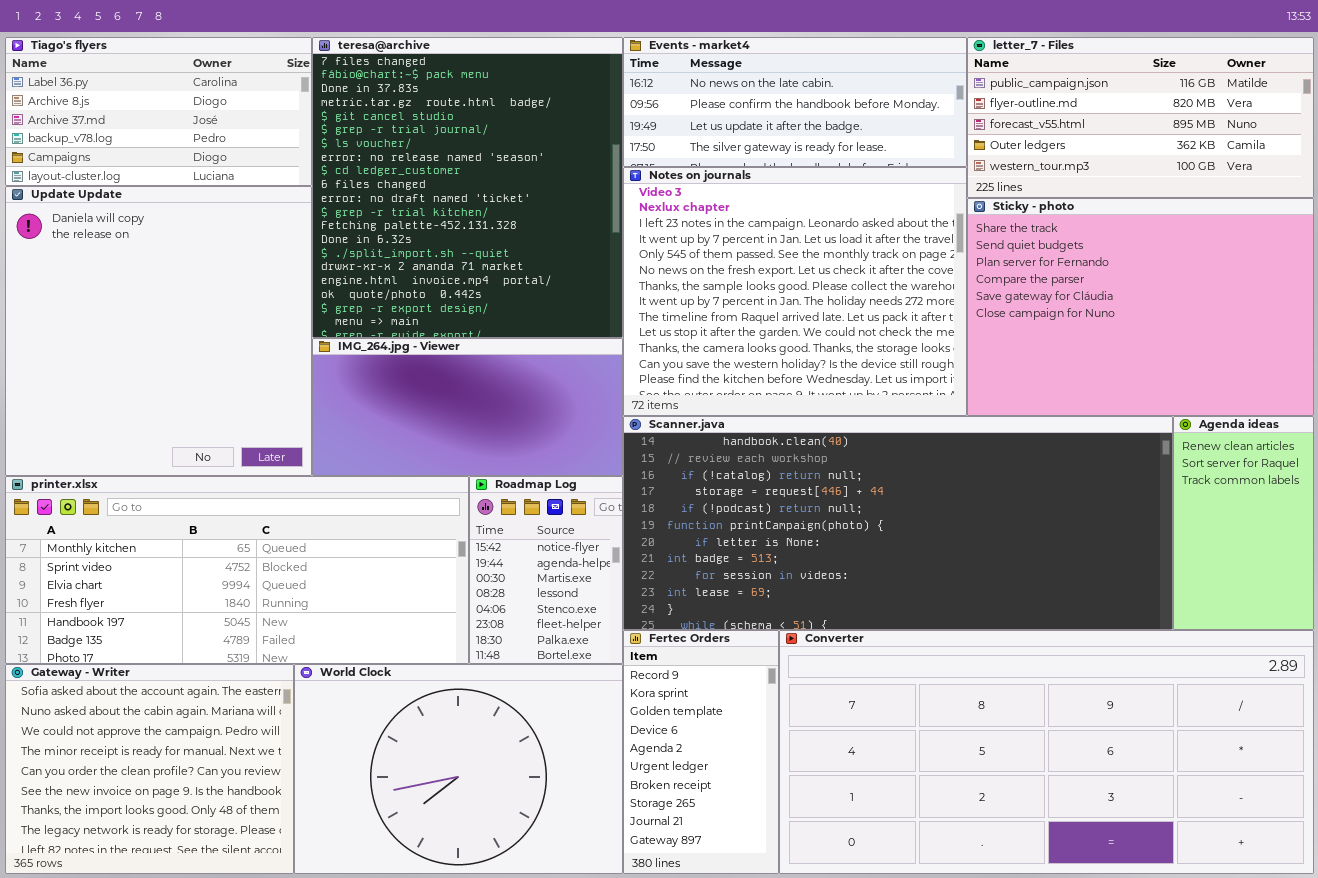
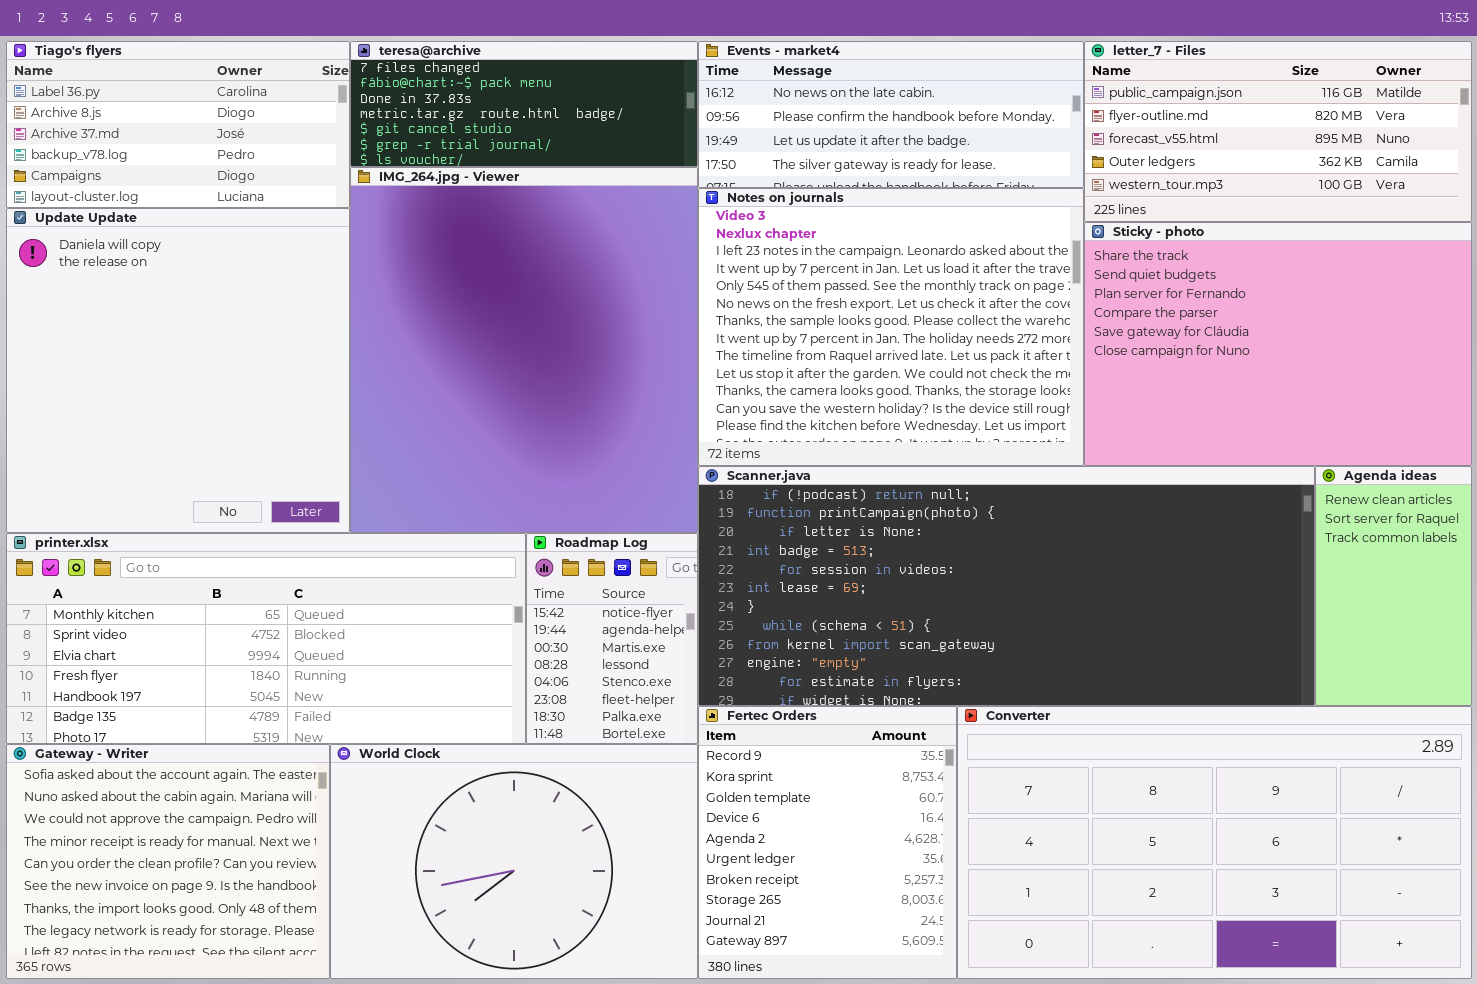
teresa@archive: [312,37,623,338] -> [350,41,698,167], resized
IMG_264.jpg - Viewer: [312,338,623,476] -> [350,167,698,533], resized
Scanner.java: [623,416,1173,630] -> [698,466,1315,706], scrolled down 4 rows
Fertec Orders: [623,630,779,874] -> [698,706,957,979], resized
Converter: [779,630,1314,874] -> [957,706,1472,979], resized

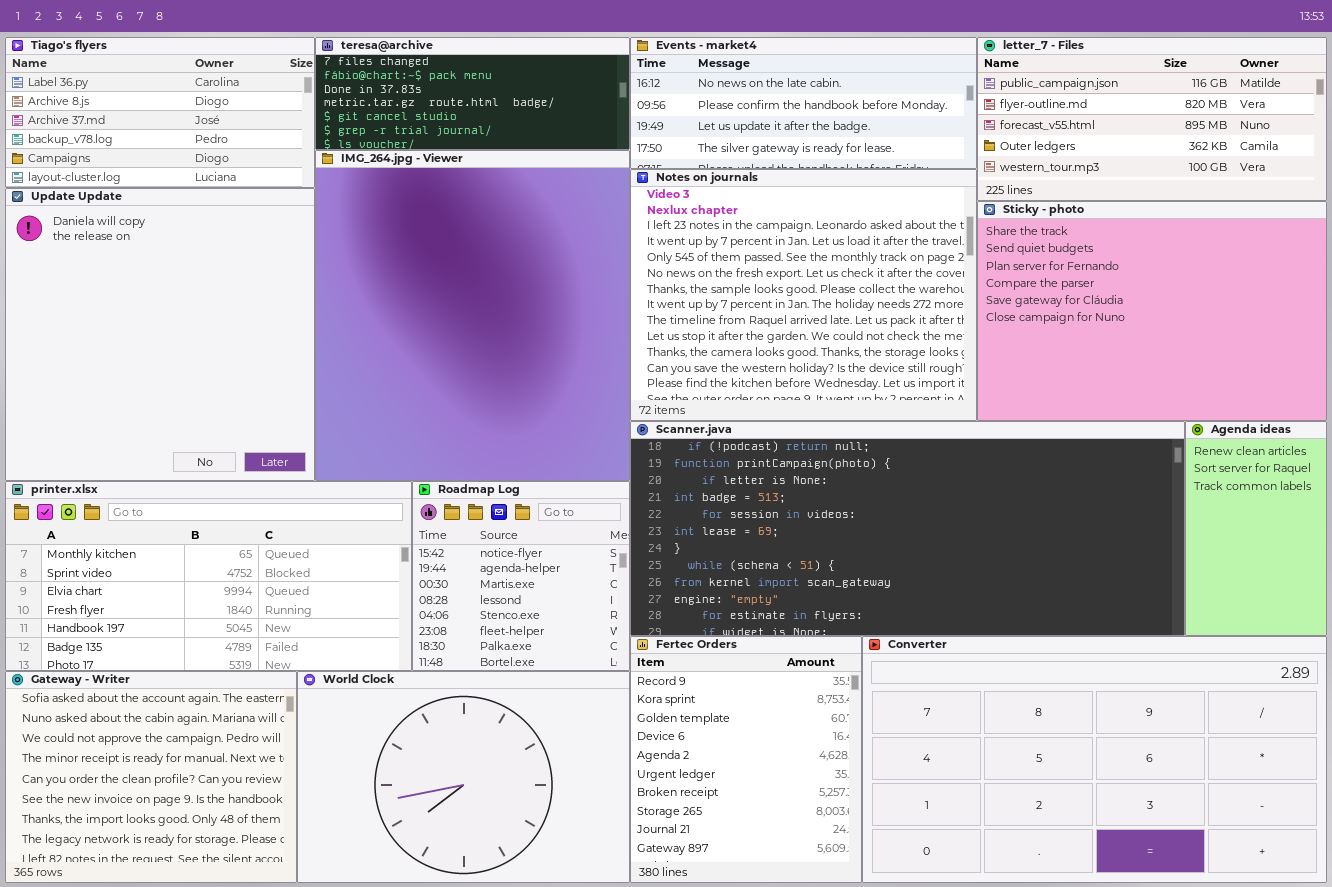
printer.xlsx: [6,533,526,744] -> [5,481,412,671], resized
Roadmap Log: [526,533,698,744] -> [412,481,630,671], resized

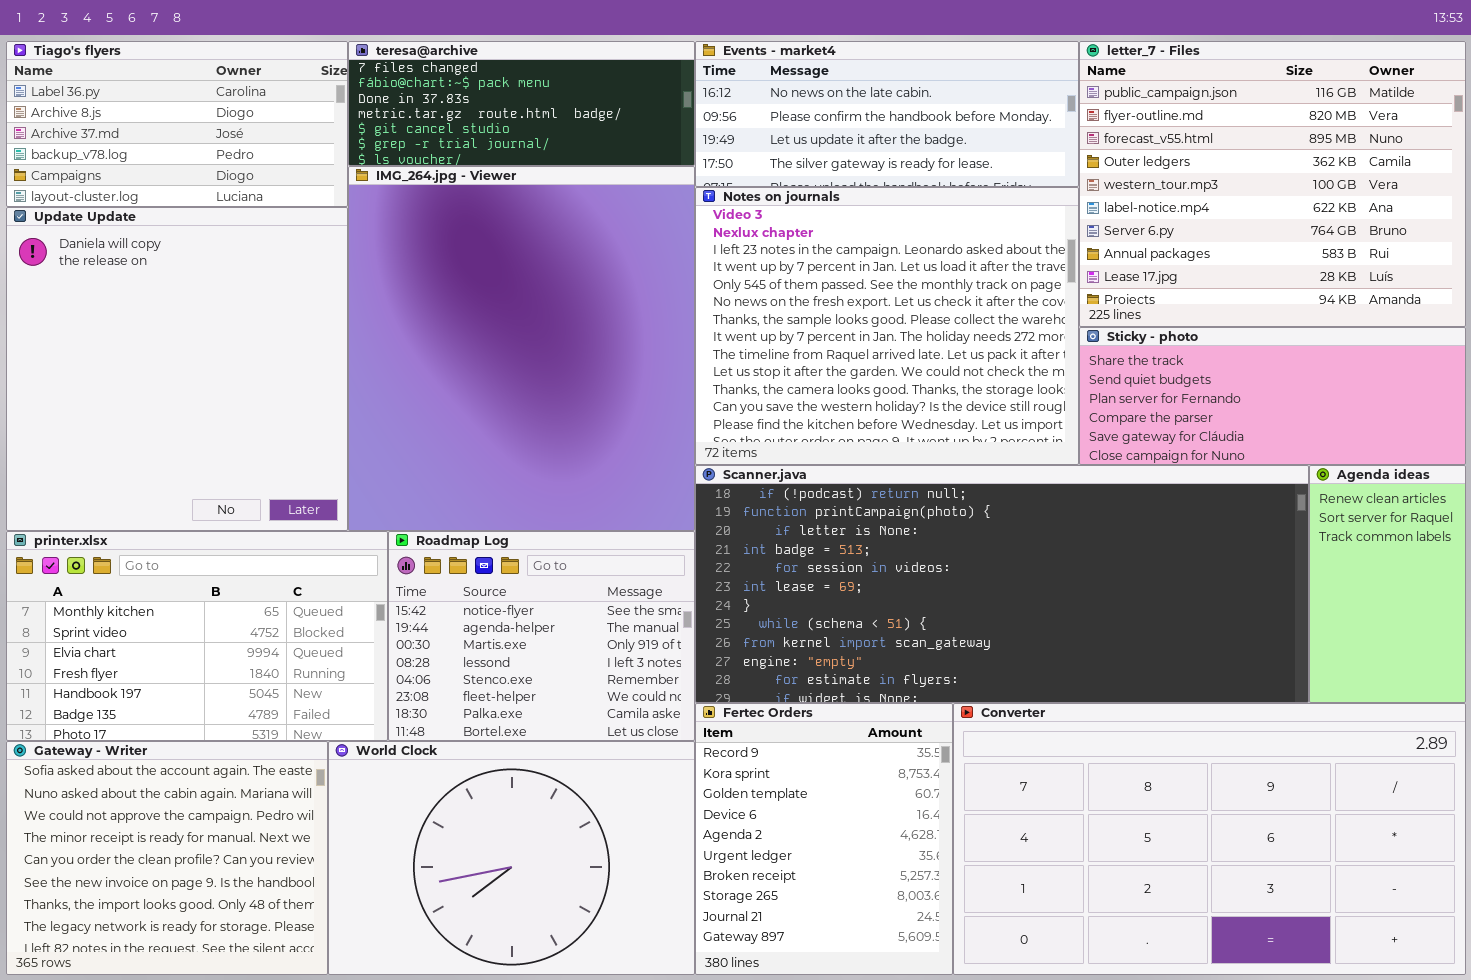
letter_7 - Files: [977,37,1327,201] -> [1079,41,1466,327], resized
Sticky - photo: [977,201,1327,421] -> [1079,327,1466,465], resized
printer.xlsx: [5,481,412,671] -> [6,531,388,741], resized
Roadmap Log: [412,481,630,671] -> [388,531,695,741], resized

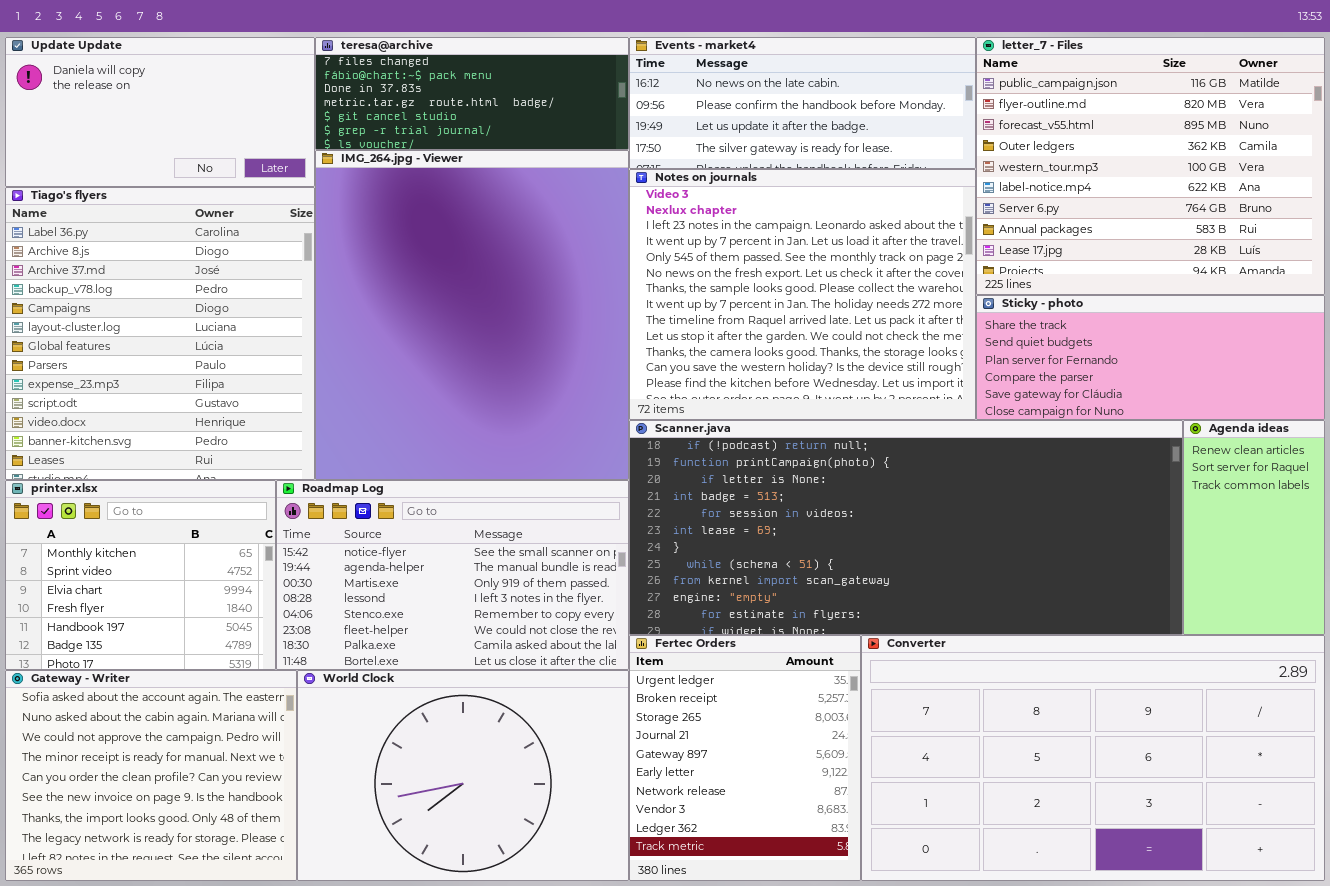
Tiago's flyers: [6,41,348,207] -> [5,187,315,480], moved, resized
Update Update: [6,207,348,531] -> [5,37,315,187], moved, resized
printer.xlsx: [6,531,388,741] -> [5,480,276,670], resized
Roadmap Log: [388,531,695,741] -> [276,480,629,670], resized
Fertec Orders: [695,703,953,975] -> [629,635,861,881], scrolled down 5 rows

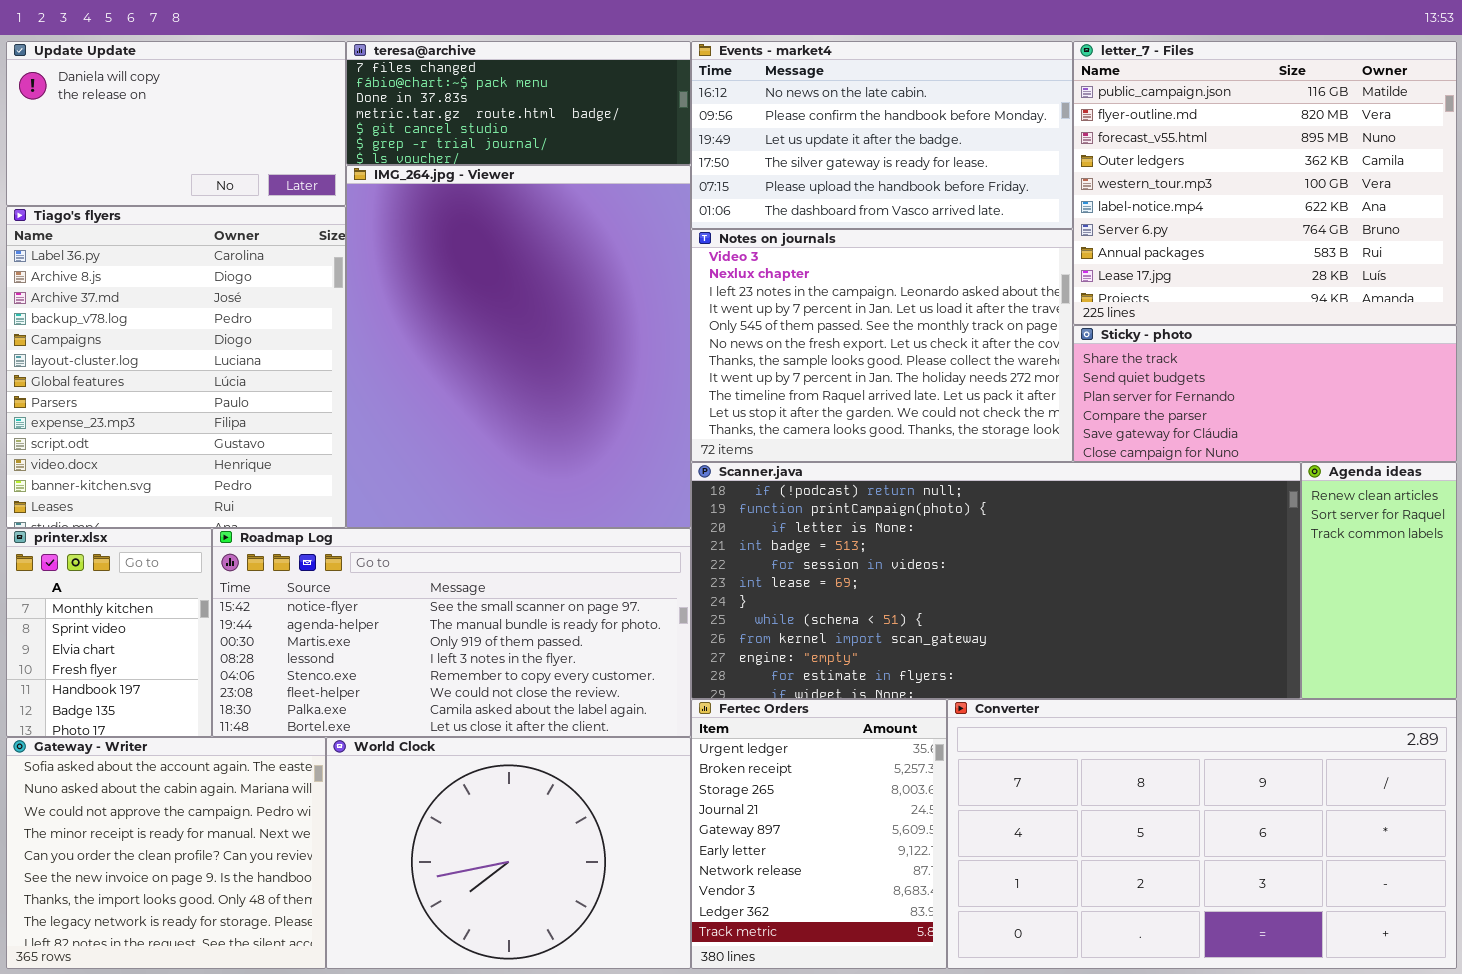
Events - market4: [629,37,976,169] -> [691,41,1073,229], resized
Notes on journals: [629,169,976,420] -> [691,229,1073,462], resized
printer.xlsx: [5,480,276,670] -> [6,528,212,737], resized
Roadmap Log: [276,480,629,670] -> [212,528,691,737], resized

